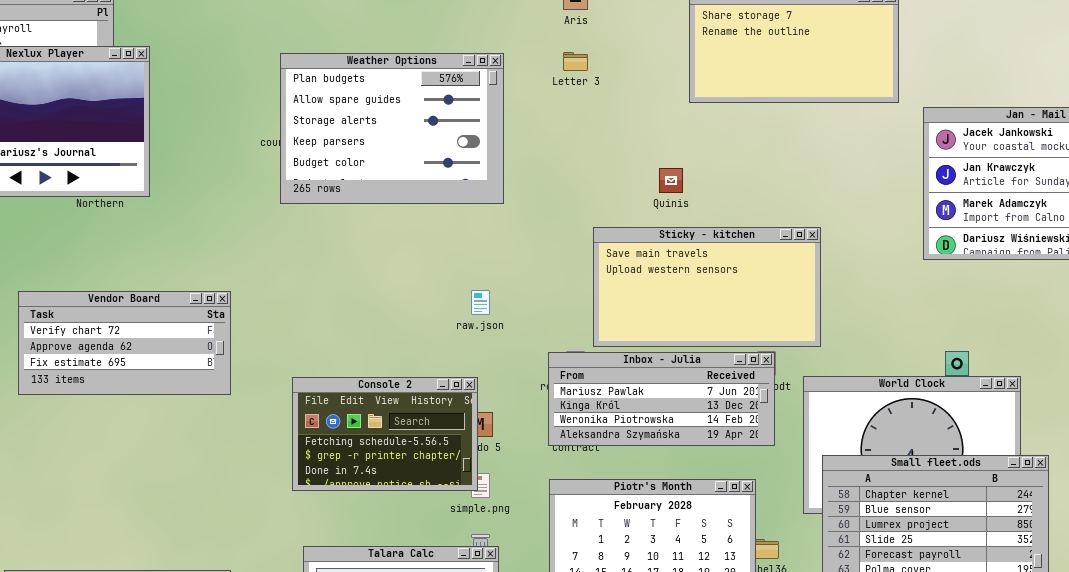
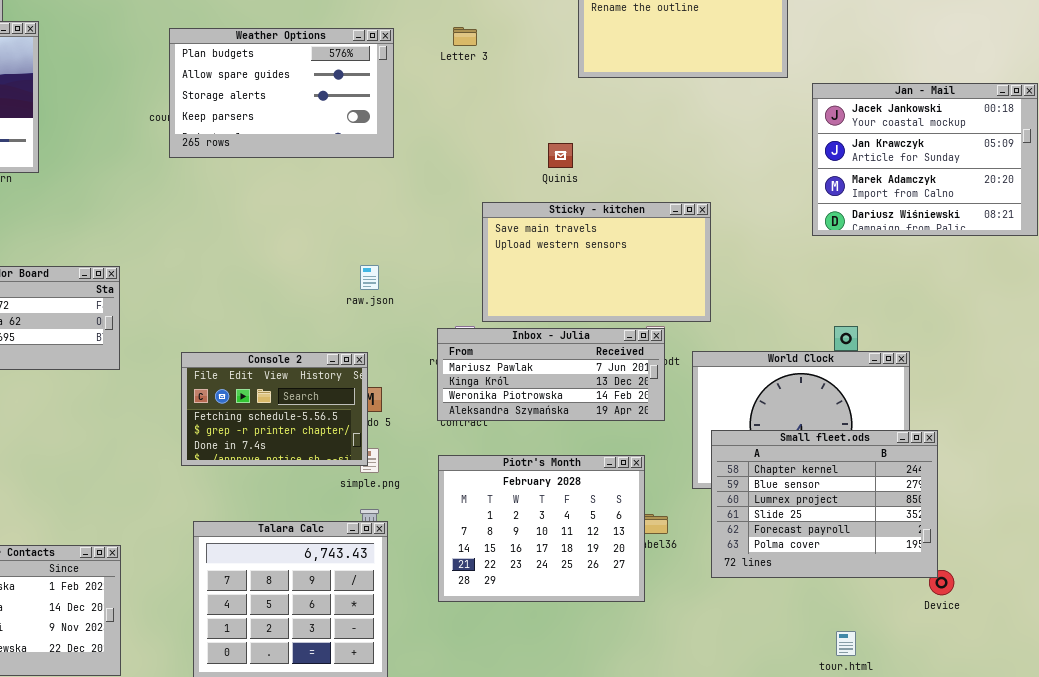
Weather Options: [280,53,504,204] -> [169,28,394,158], resized

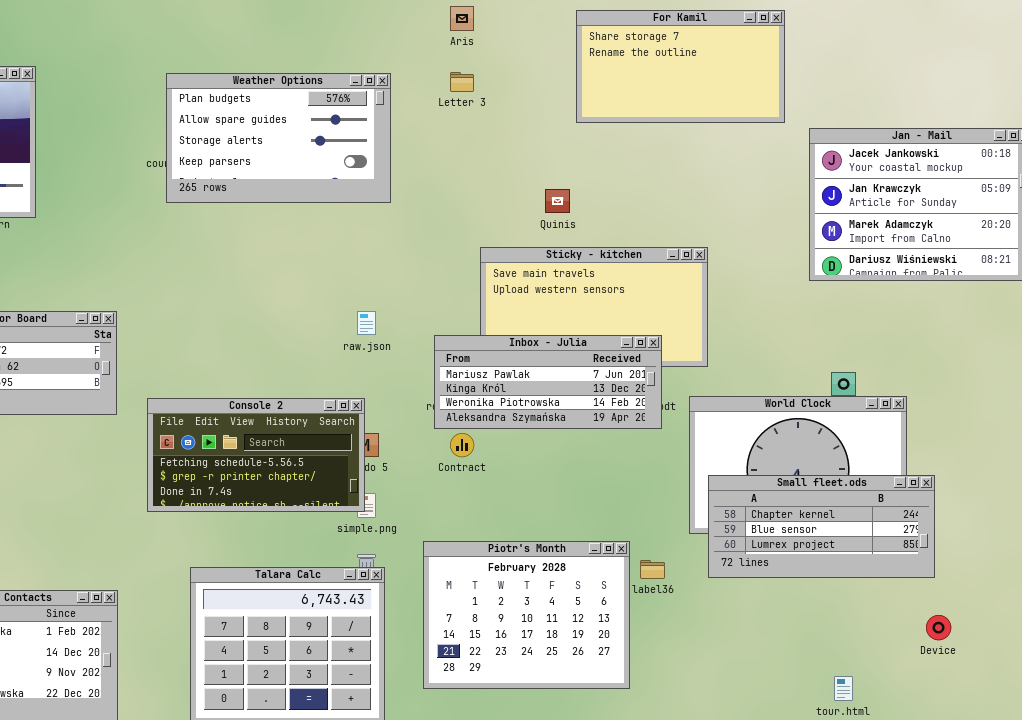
Inbox - Julia: [437,328,665,421] -> [434,335,662,429], moved
Console 2: [181,352,368,466] -> [147,398,365,512], resized
Small fleet.ods: [711,430,938,578] -> [708,475,935,578], resized
Piotr's Month: [438,455,645,602] -> [423,541,630,689], moved

